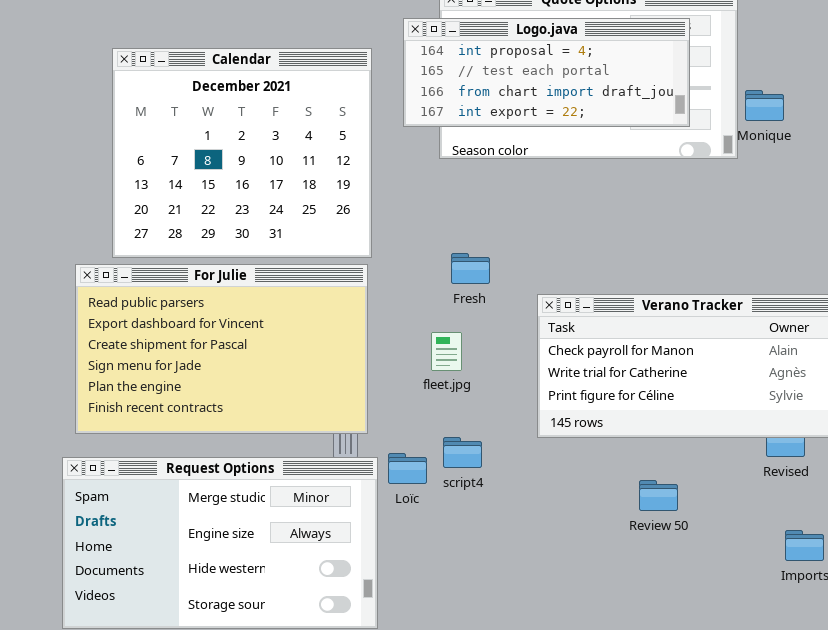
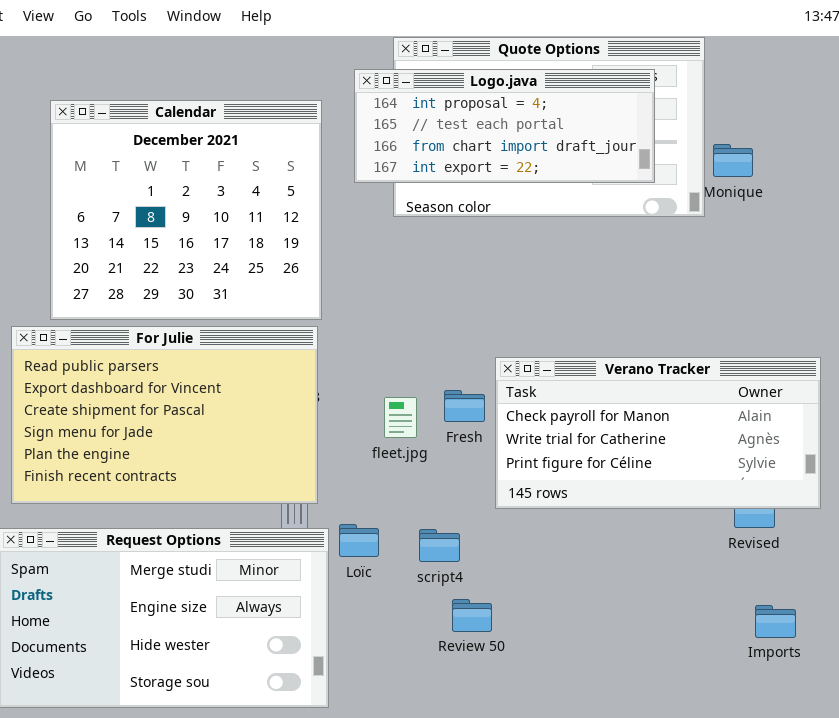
Fresh: [451,253,490,284] -> [444,390,485,422], moved
script4: [443,437,482,468] -> [419,529,460,562], moved
Review 50: [639,480,678,511] -> [452,599,492,632], moved

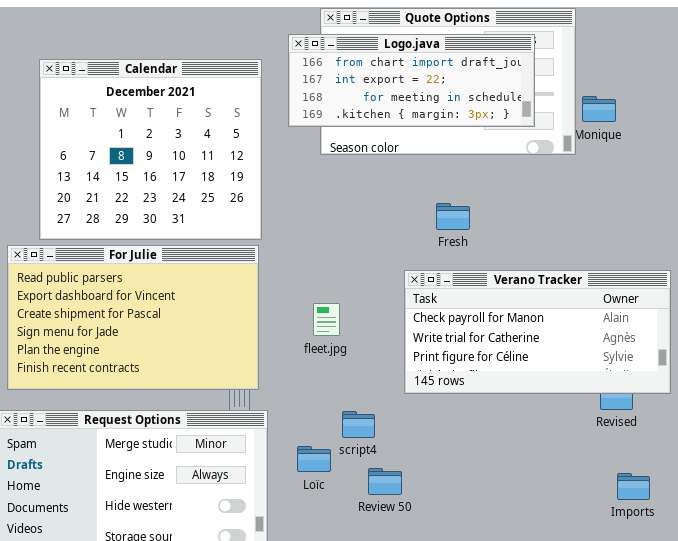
Logo.java: [354,69,655,183] -> [288,34,535,127], scrolled down 2 rows
Fresh: [444,390,485,422] -> [436,203,470,230], moved
Loïc: [339,524,379,557] -> [297,446,331,472], moved

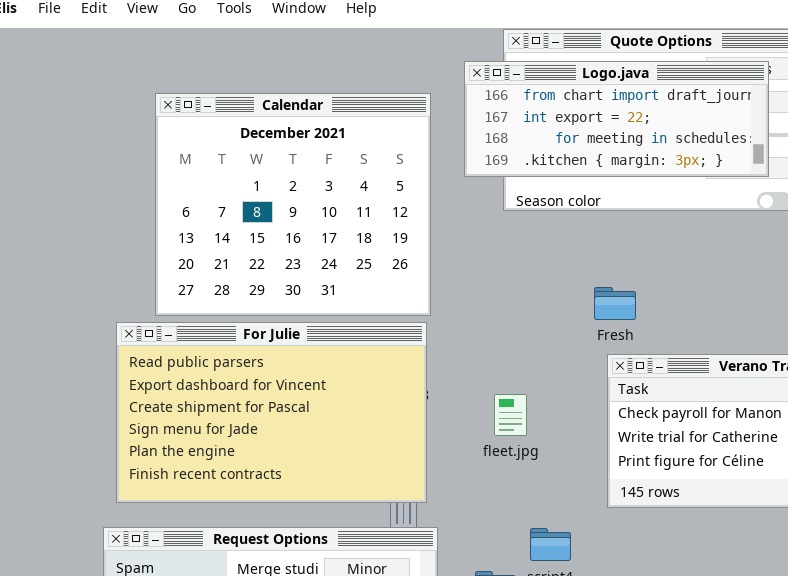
Fresh: [436,203,470,230] -> [594,287,636,320], moved

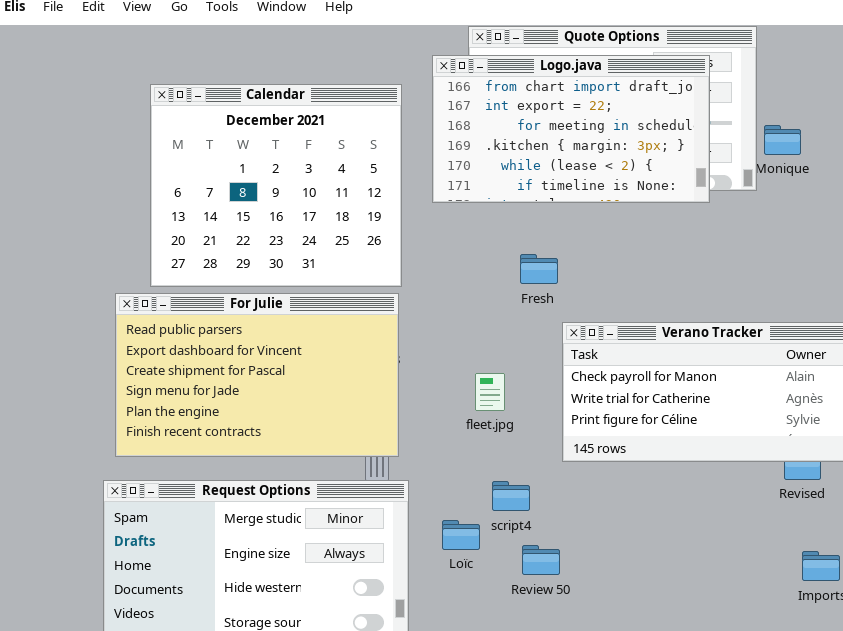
Logo.java: [464,61,769,177] -> [432,55,710,203], resized
Fresh: [594,287,636,320] -> [520,254,558,284], moved
fleet.jpg: [494,394,527,436] -> [475,373,505,411], moved

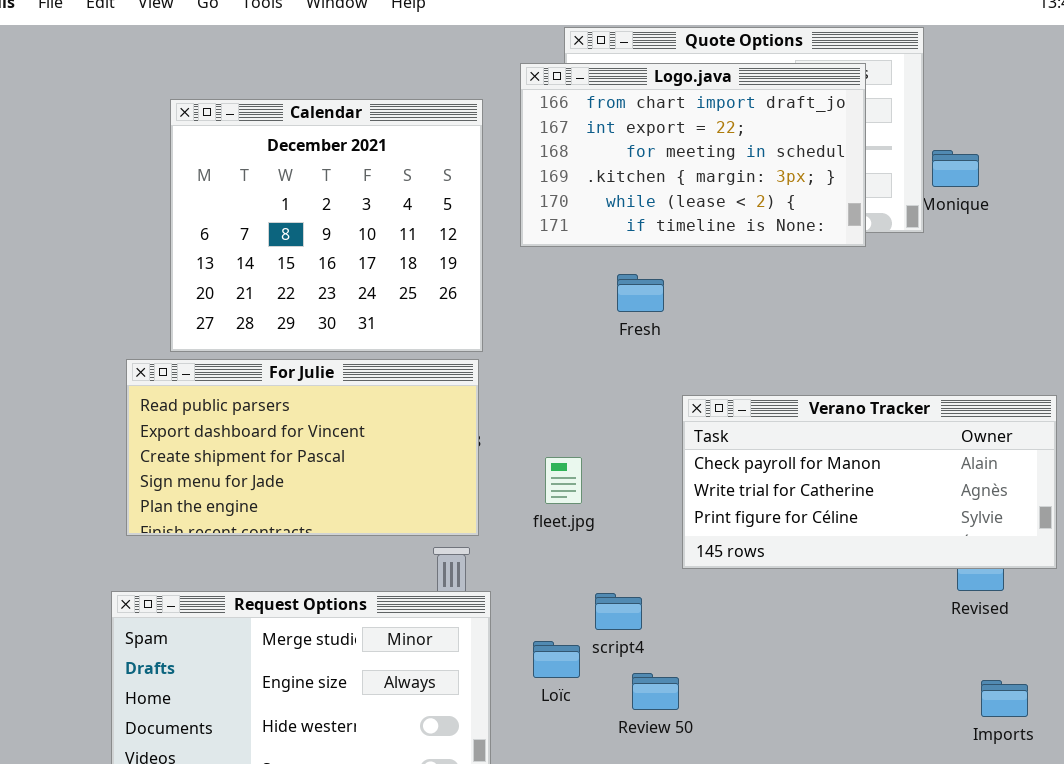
Fresh: [520,254,558,284] -> [617,274,664,312], moved
For Julie: [115,293,399,457] -> [126,359,479,536], resized
fleet.jpg: [475,373,505,411] -> [545,457,582,504], moved

